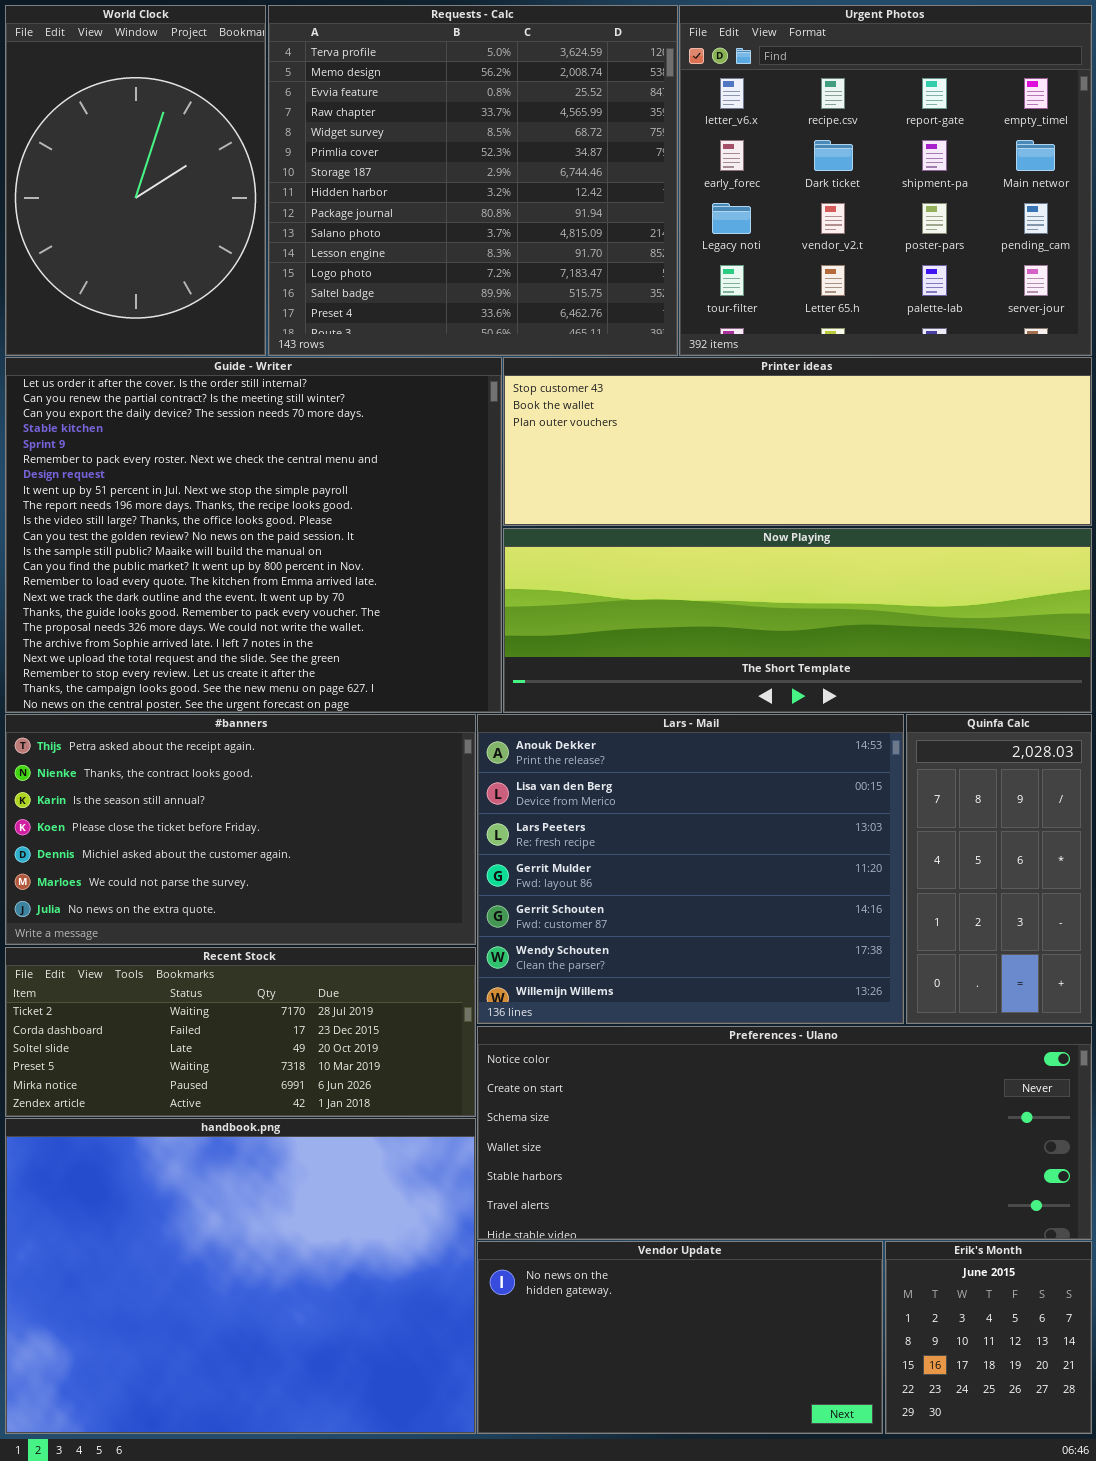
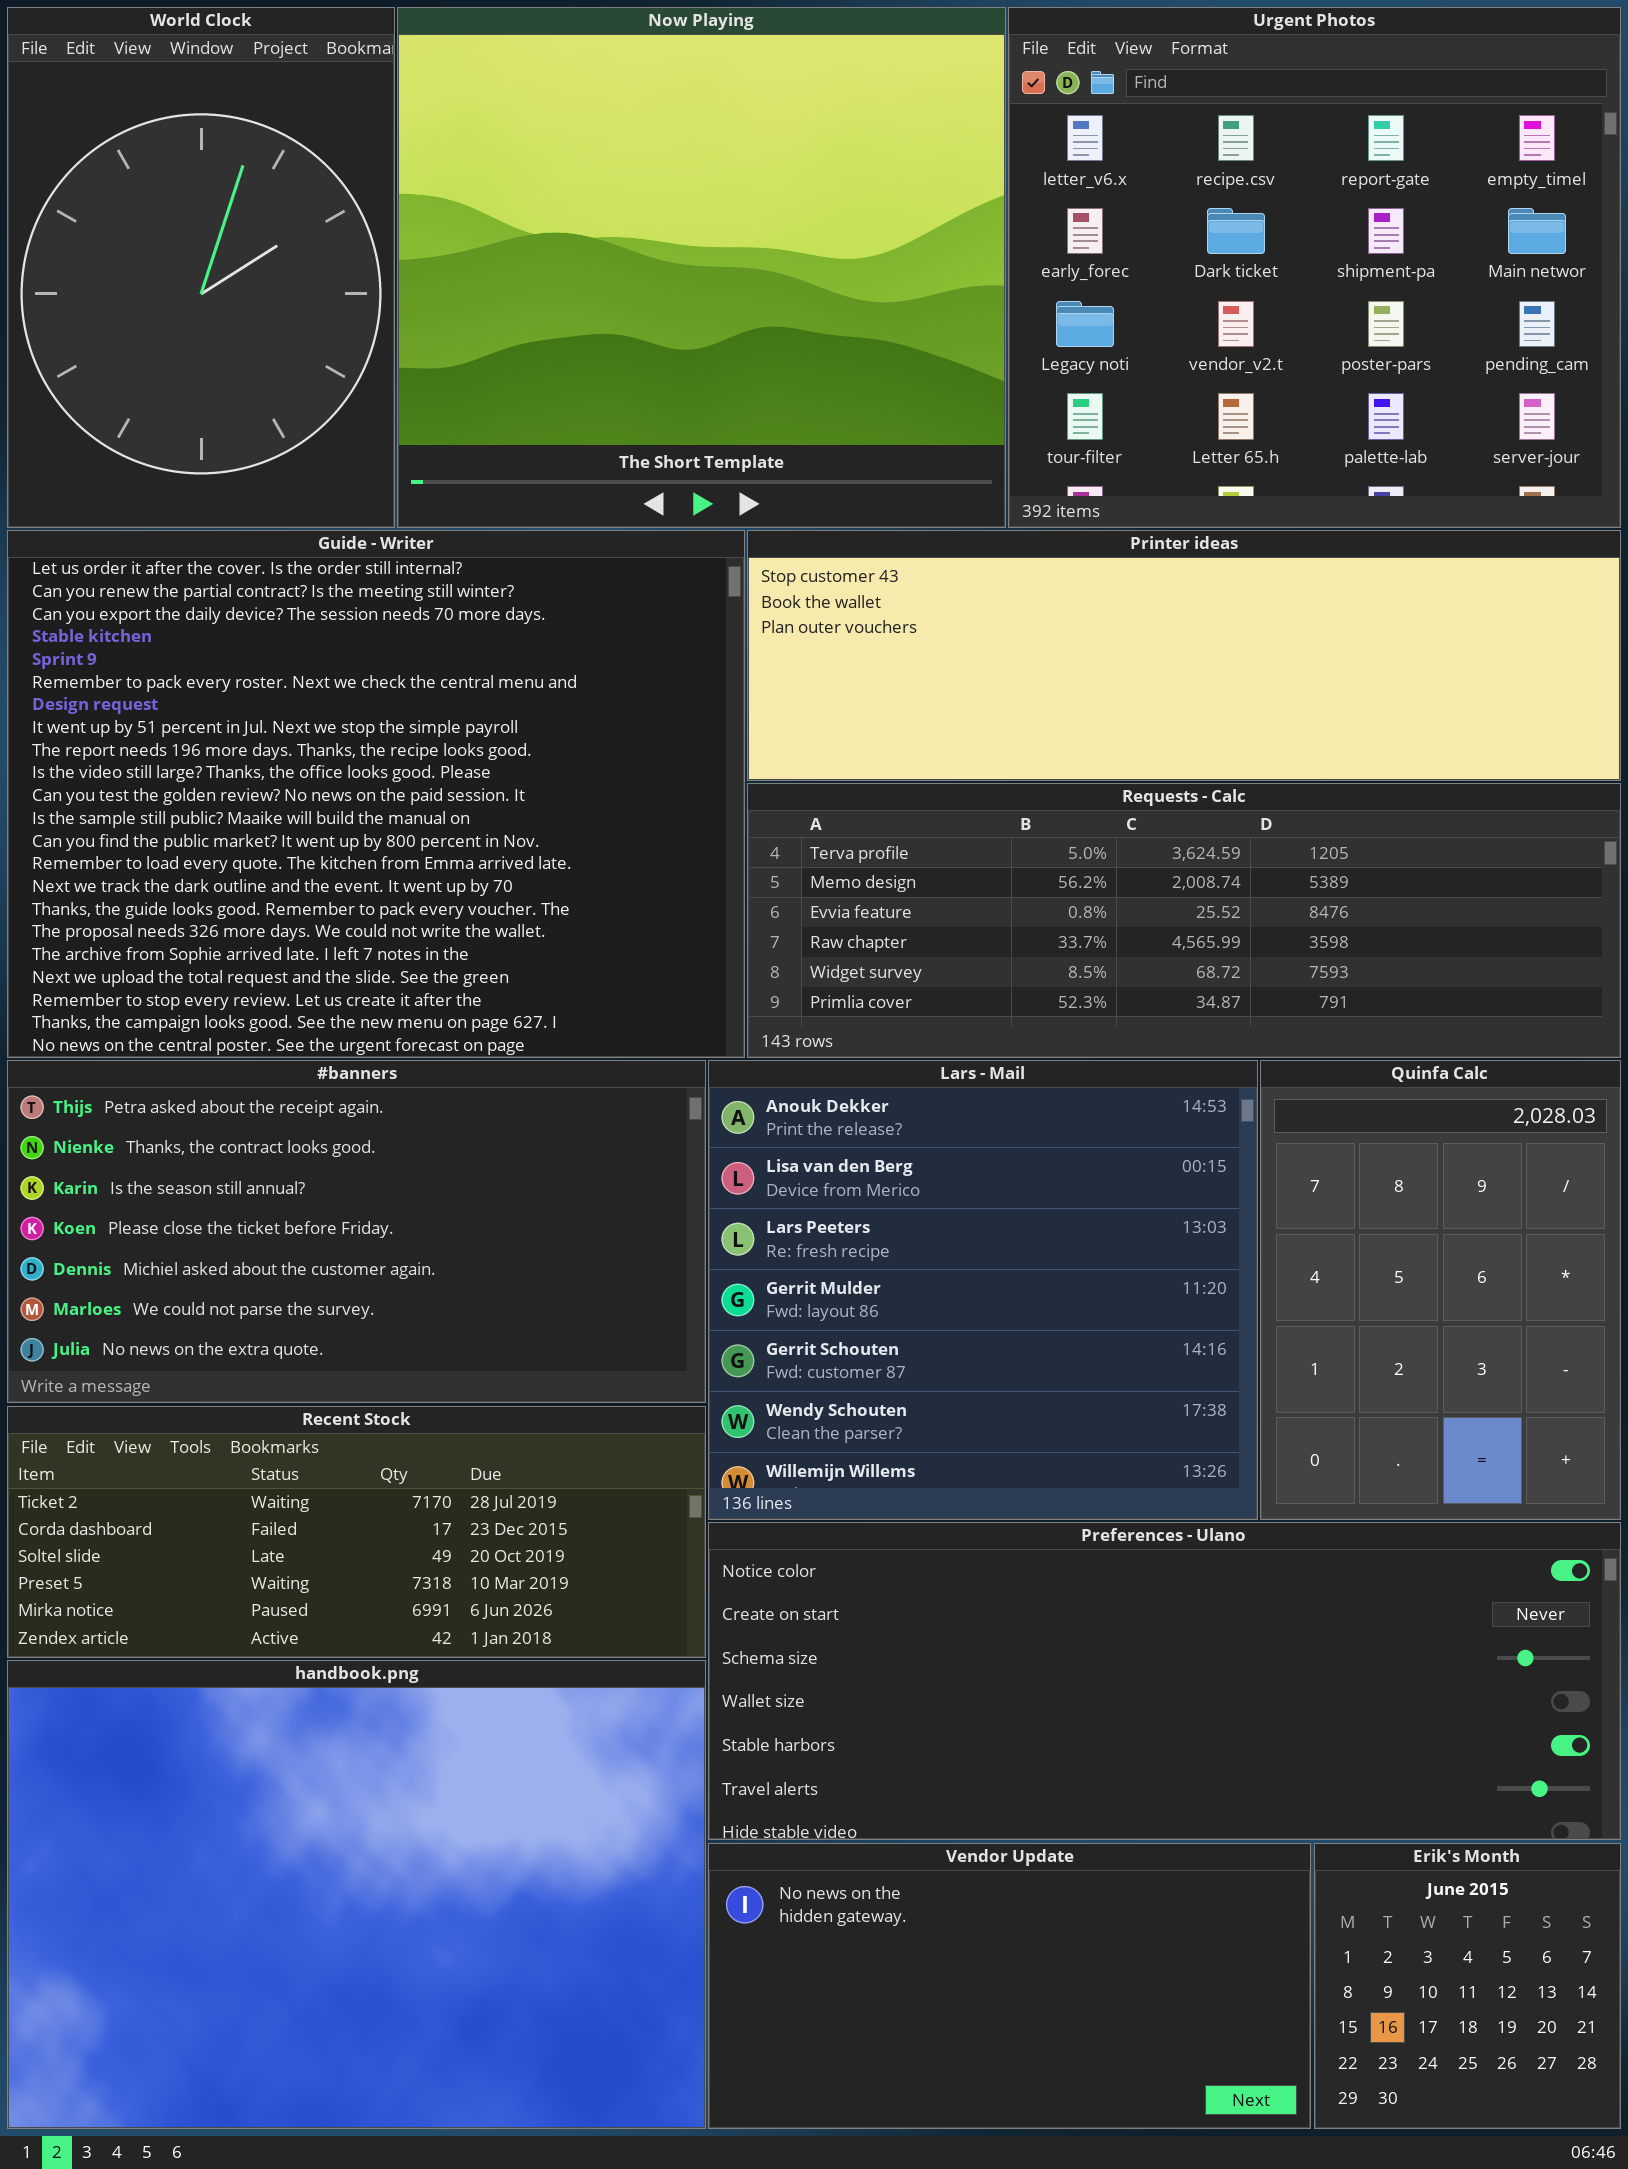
Requests - Calc: [268,5,678,356] -> [747,783,1621,1058], moved, resized
Now Playing: [503,528,1092,713] -> [397,7,1006,528], moved, resized
Lars - Mail: [477,714,904,1024] -> [708,1060,1258,1520], resized
Quinfa Calc: [906,714,1092,1024] -> [1260,1060,1621,1520], resized

